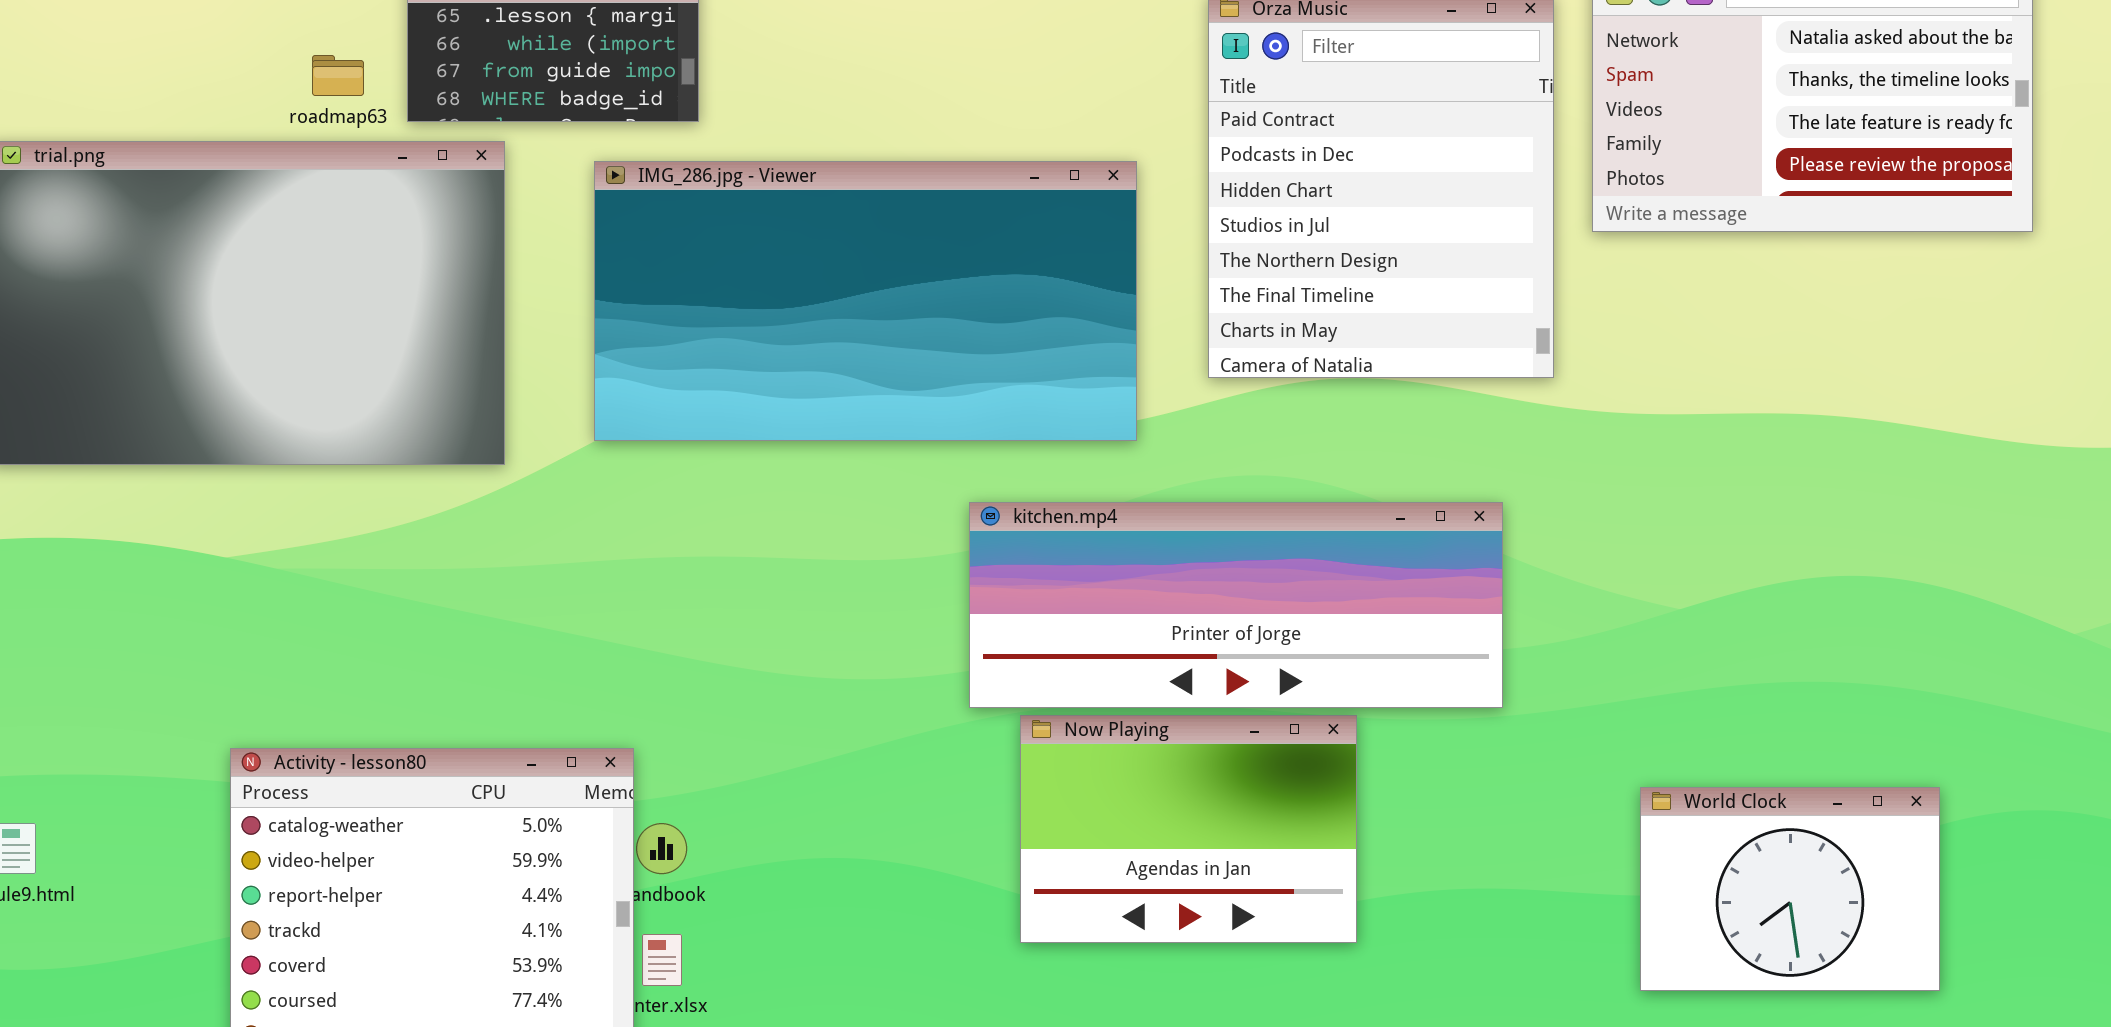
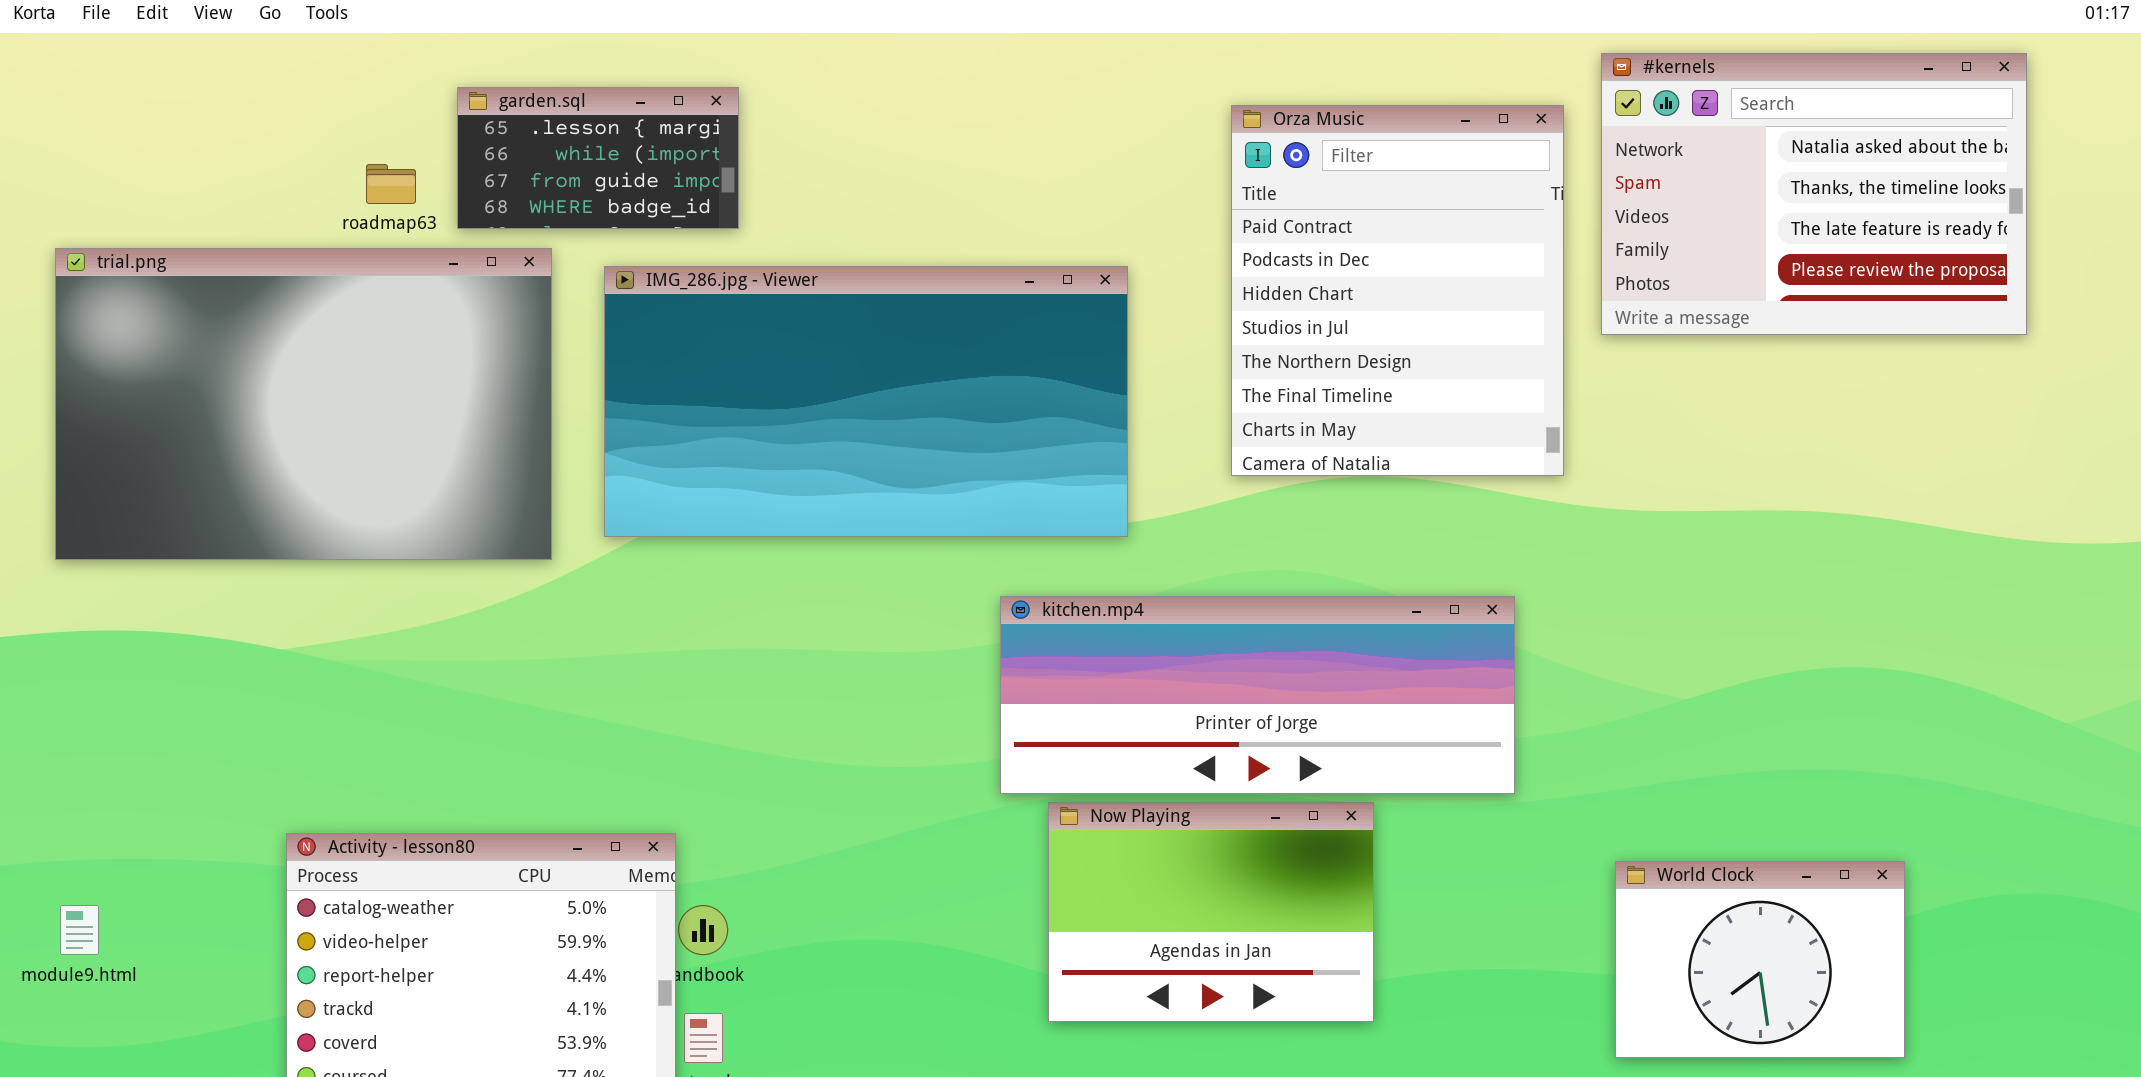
IMG_286.jpg - Viewer: [594,161,1137,441] -> [604,266,1128,537], moved
World Clock: [1640,787,1940,991] -> [1615,861,1905,1058], moved

